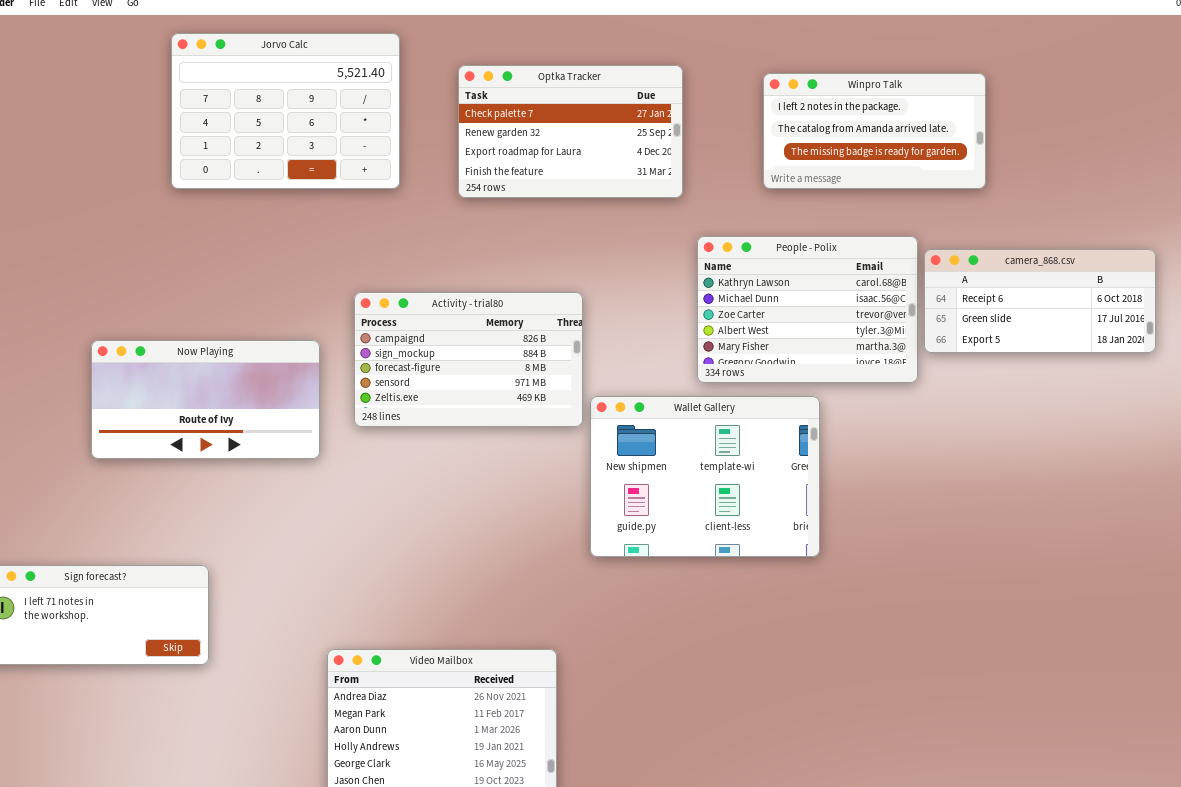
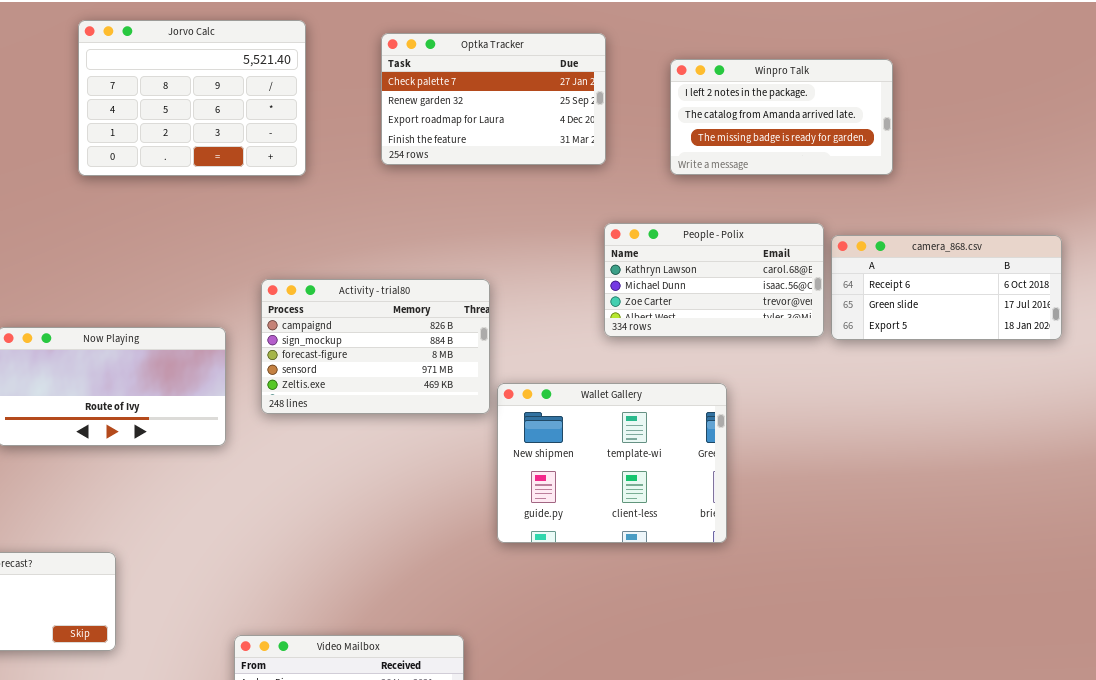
Optka Tracker: [458,65,683,198] -> [381,33,606,165], moved
People - Polix: [697,236,918,383] -> [604,223,824,337], resized

